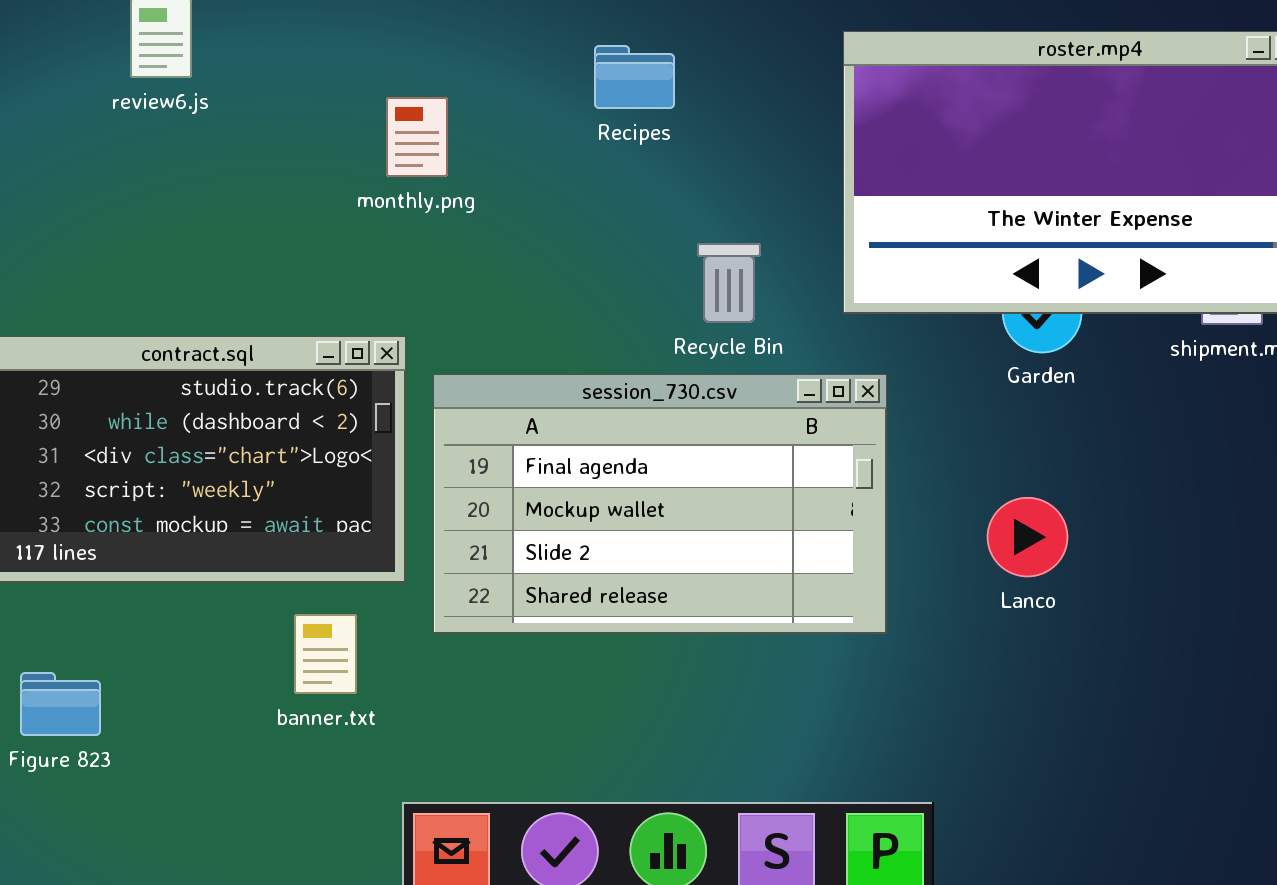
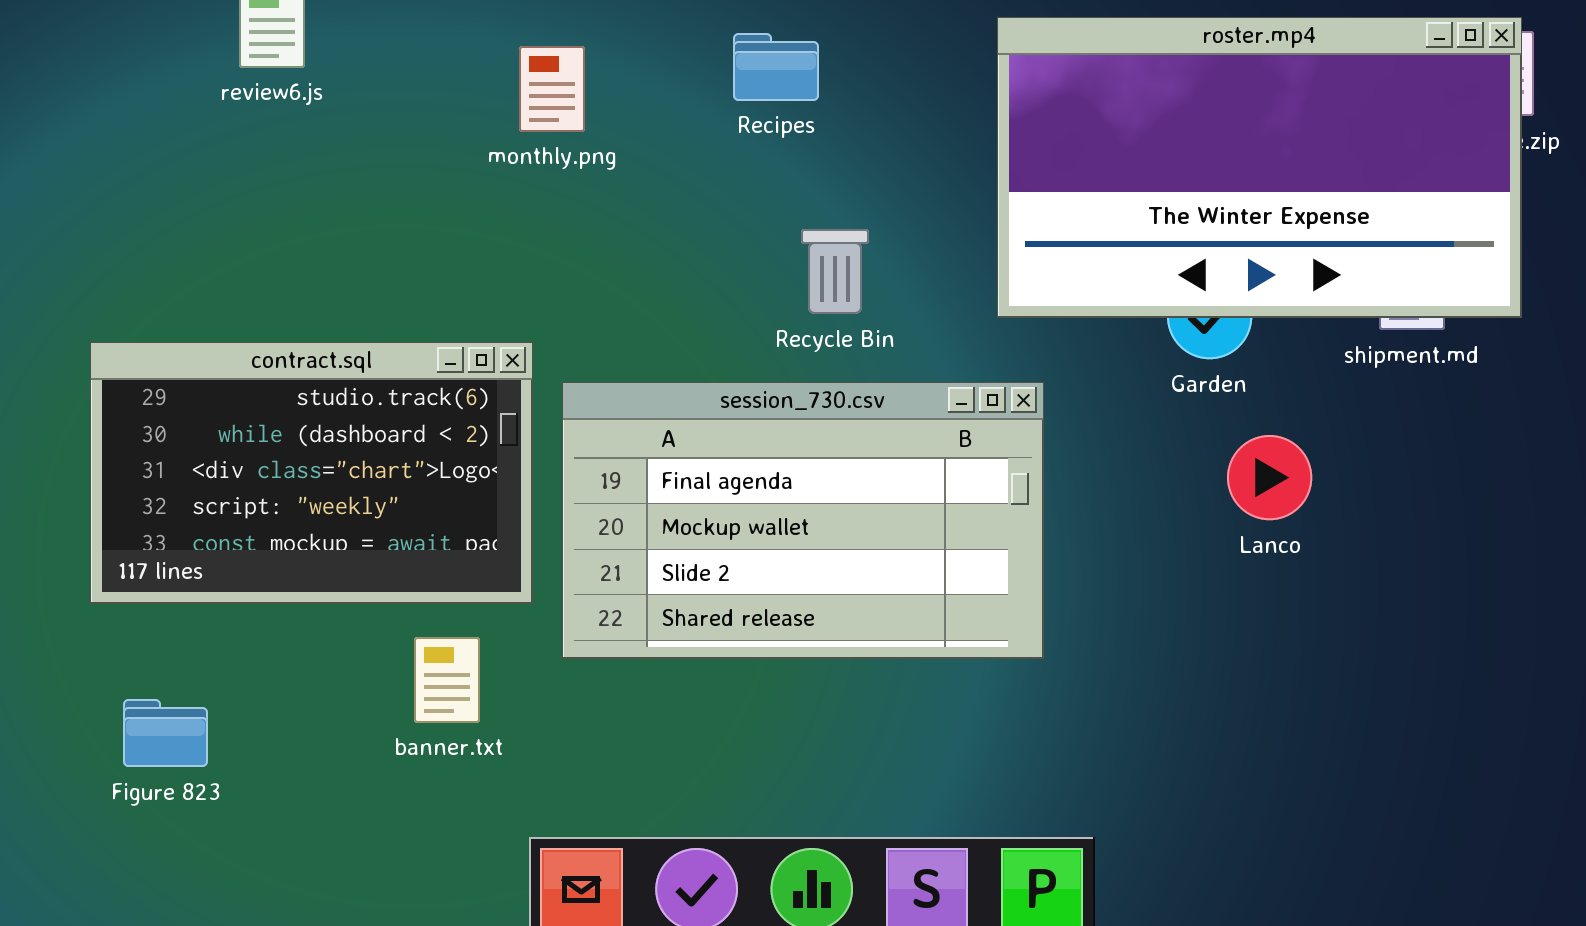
monthly.png: [386,97,448,177] -> [519,46,585,132], moved
Recycle Bin: [697,243,761,323] -> [801,229,869,314], moved
Lanco: [987,497,1068,577] -> [1227,435,1312,520], moved

